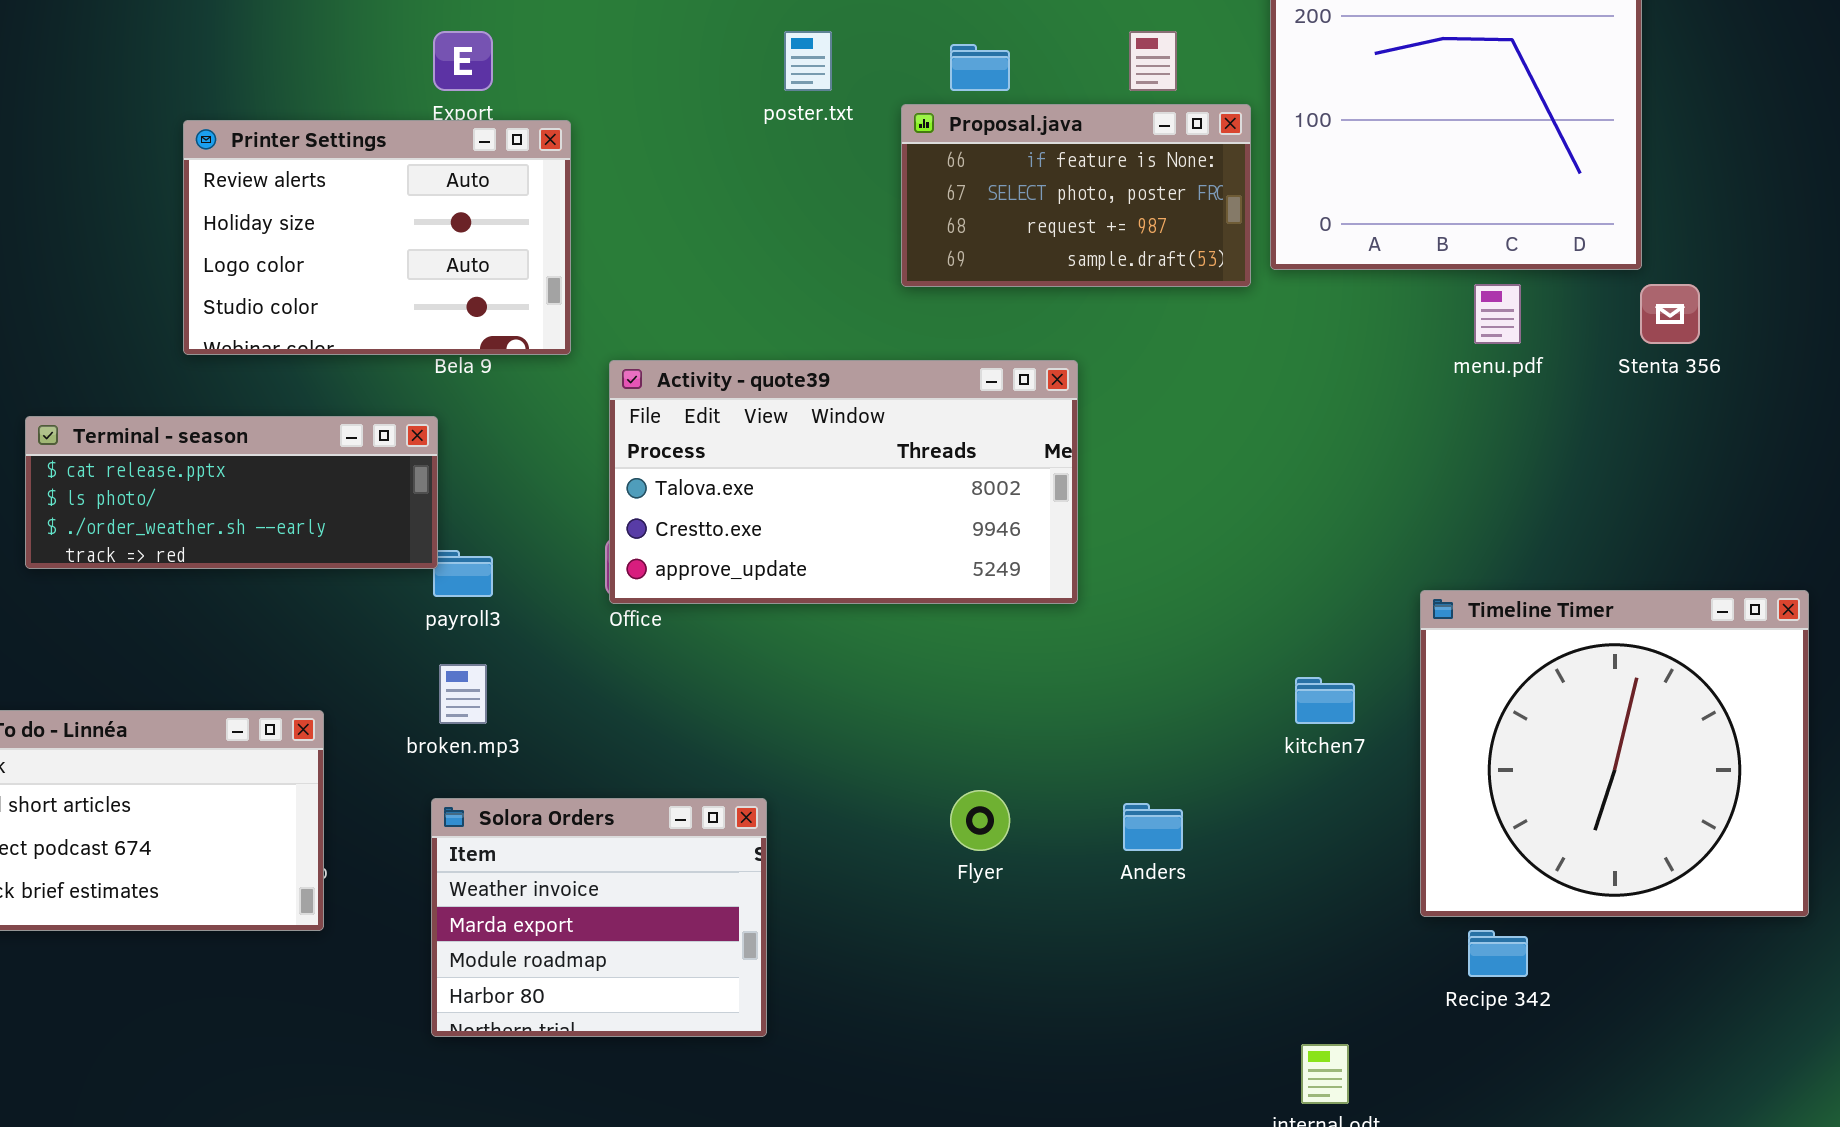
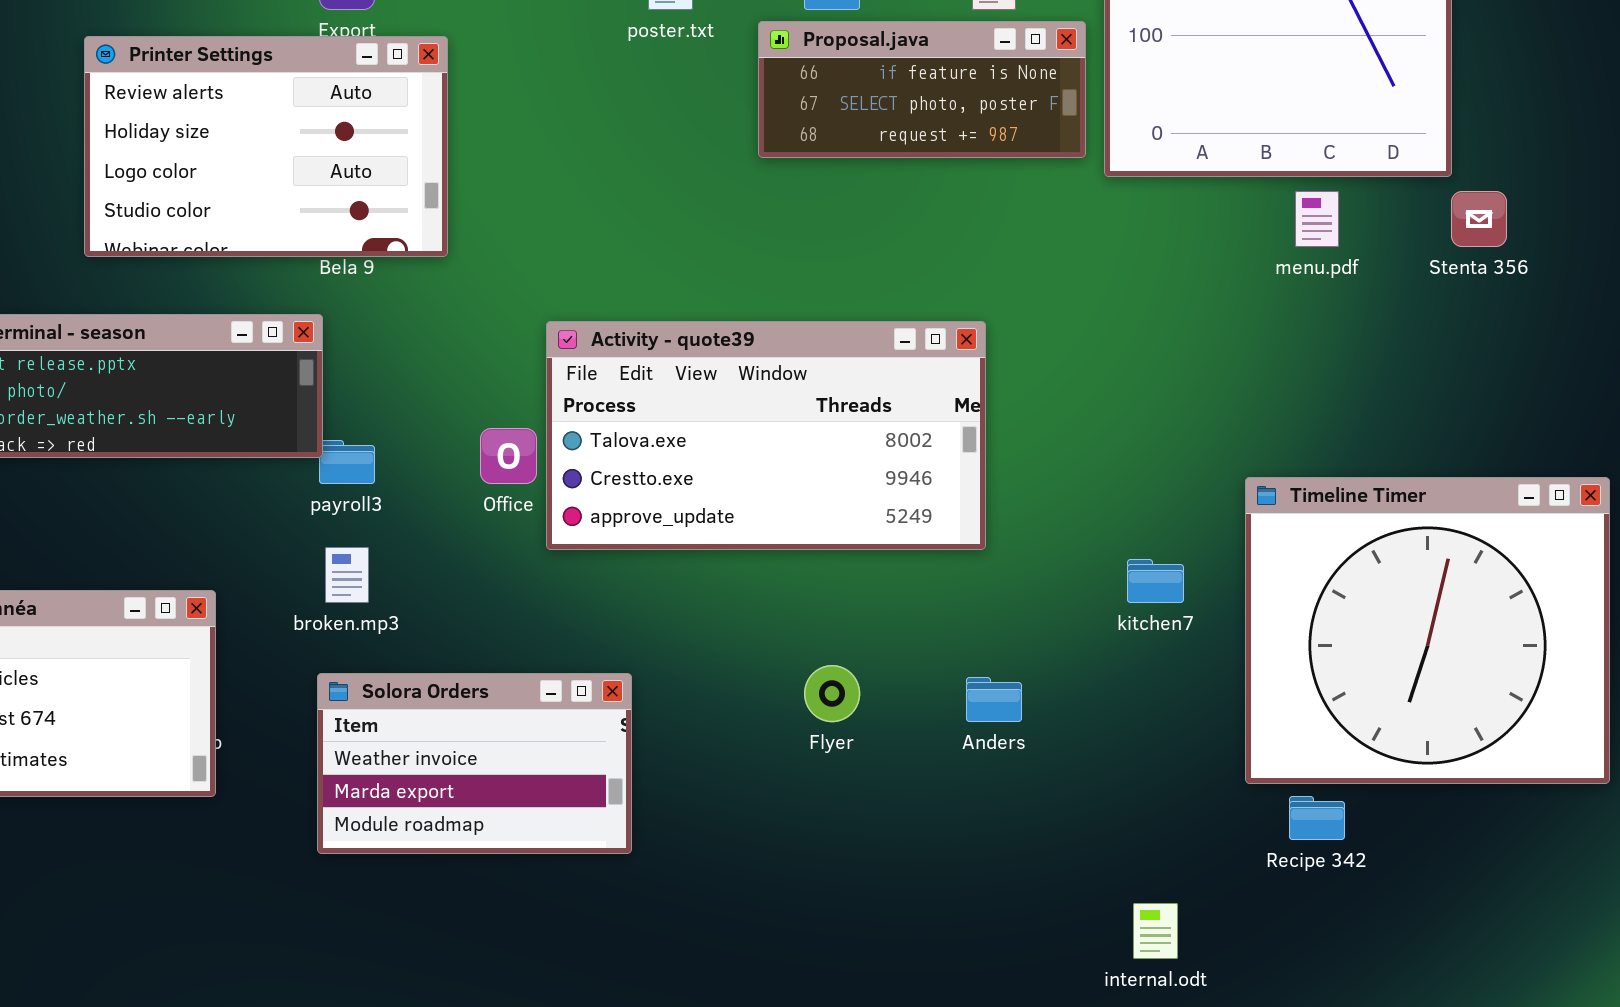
Proposal.java: [901,104,1251,287] -> [758,21,1086,158], resized
Activity - quote39: [609,360,1078,604] -> [546,321,986,550], moved
Solora Orders: [431,798,767,1037] -> [317,673,632,854], resized

